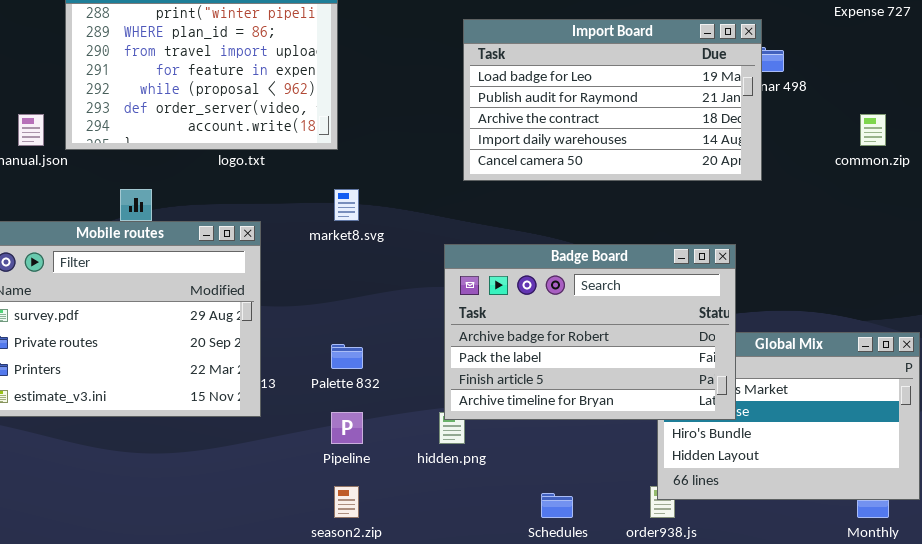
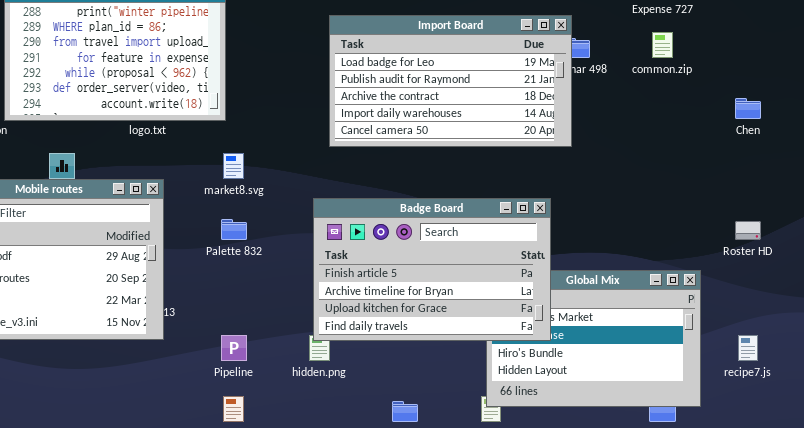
common.zip: [860,114,886,146] -> [652,32,673,58], moved
Badge Board: [444,244,736,420] -> [313,198,551,341], scrolled down 2 rows
Palette 832: [331,344,363,369] -> [221,219,247,240], moved

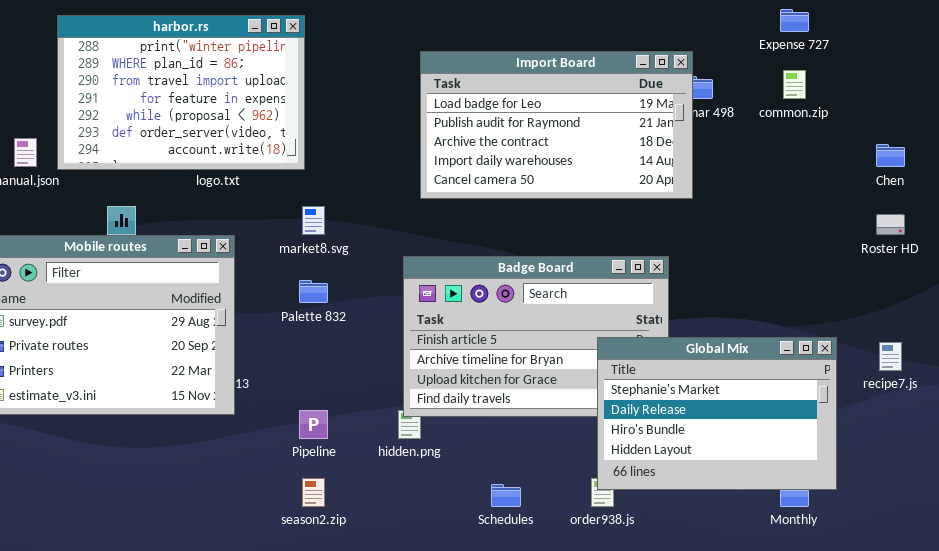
Roster HD: [735,221,761,240] -> [876,214,905,235], moved
Global Mix: [486,270,701,407] -> [597,337,837,490], raised
recipe7.js: [738,335,758,361] -> [879,342,902,371], moved

